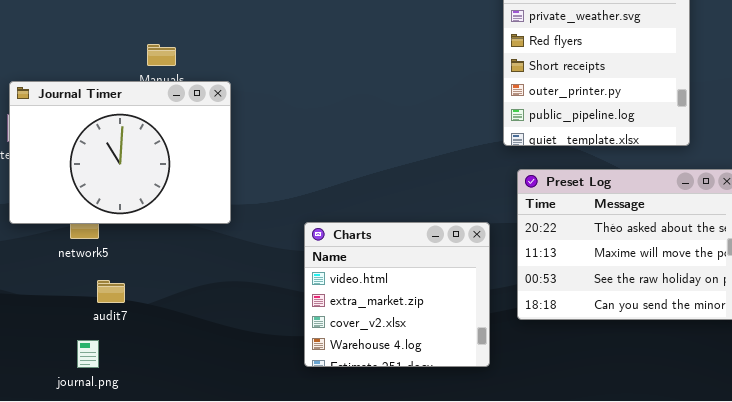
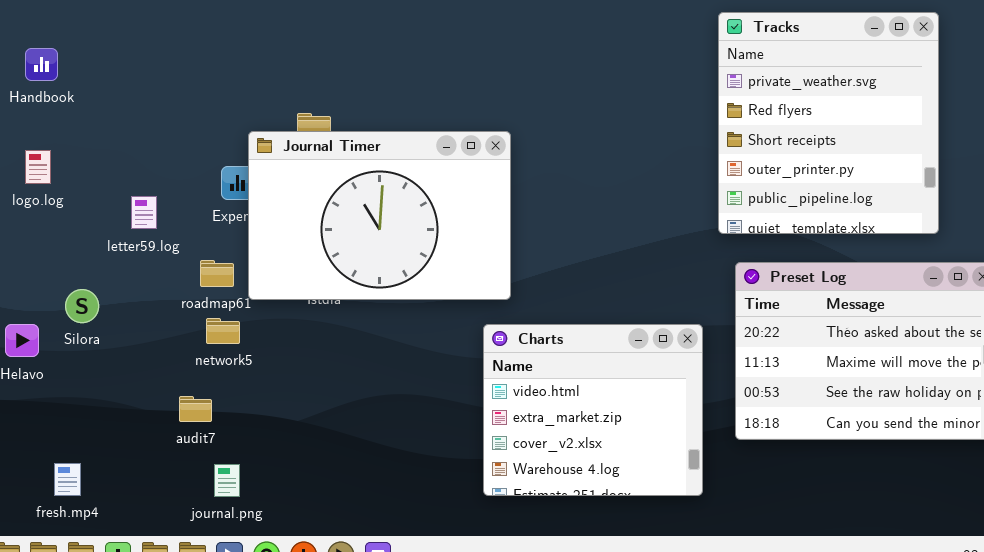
Journal Timer: [9,81,231,224] -> [248,131,511,300], moved
audit7: [97,280,125,303] -> [179,396,212,422], moved

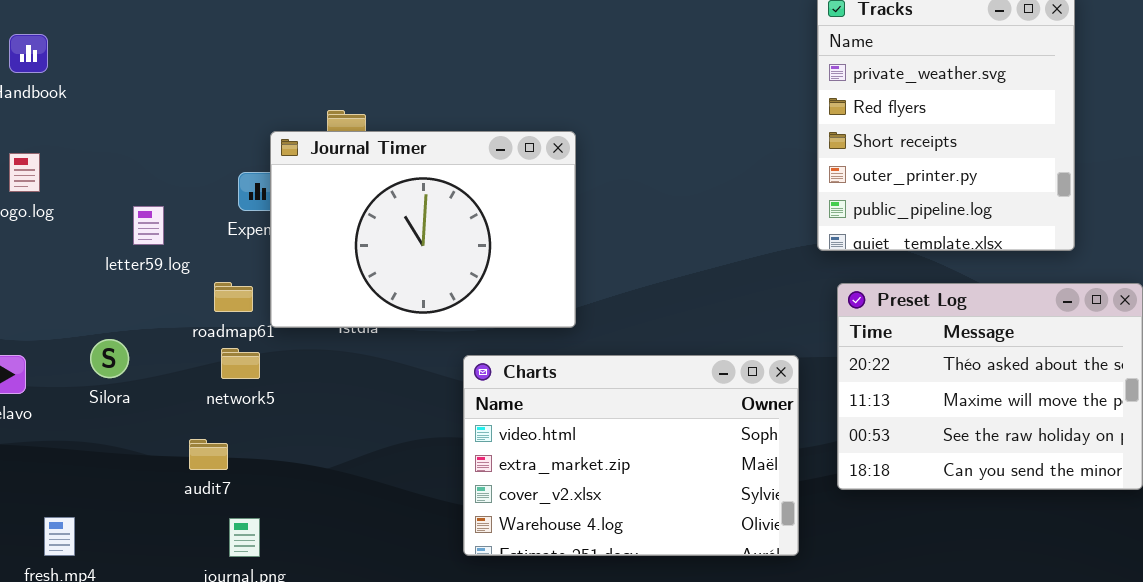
Silora: [65,289,99,323] -> [90,339,129,378], moved
Charts: [483,324,703,496] -> [463,355,799,556], resized

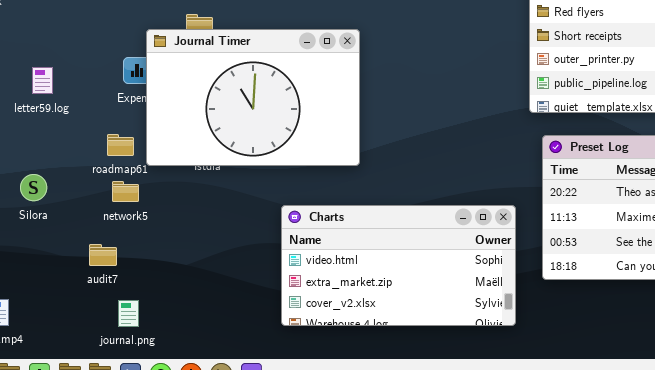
letter59.log: [133,206,164,245] -> [32,67,53,94], moved
Charts: [463,355,799,556] -> [281,205,516,326], resized

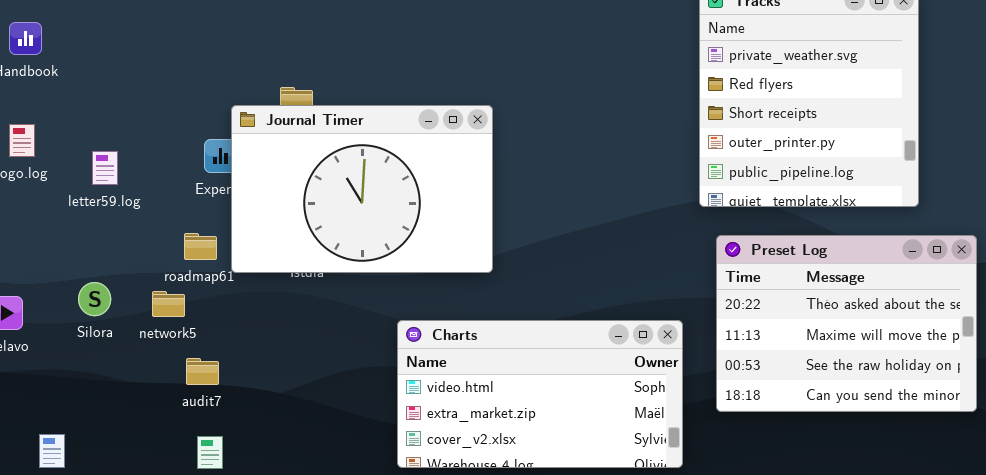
network5: [112,181,139,202] -> [152,291,185,317], moved
audit7: [89,244,117,266] -> [186,358,219,385], moved

